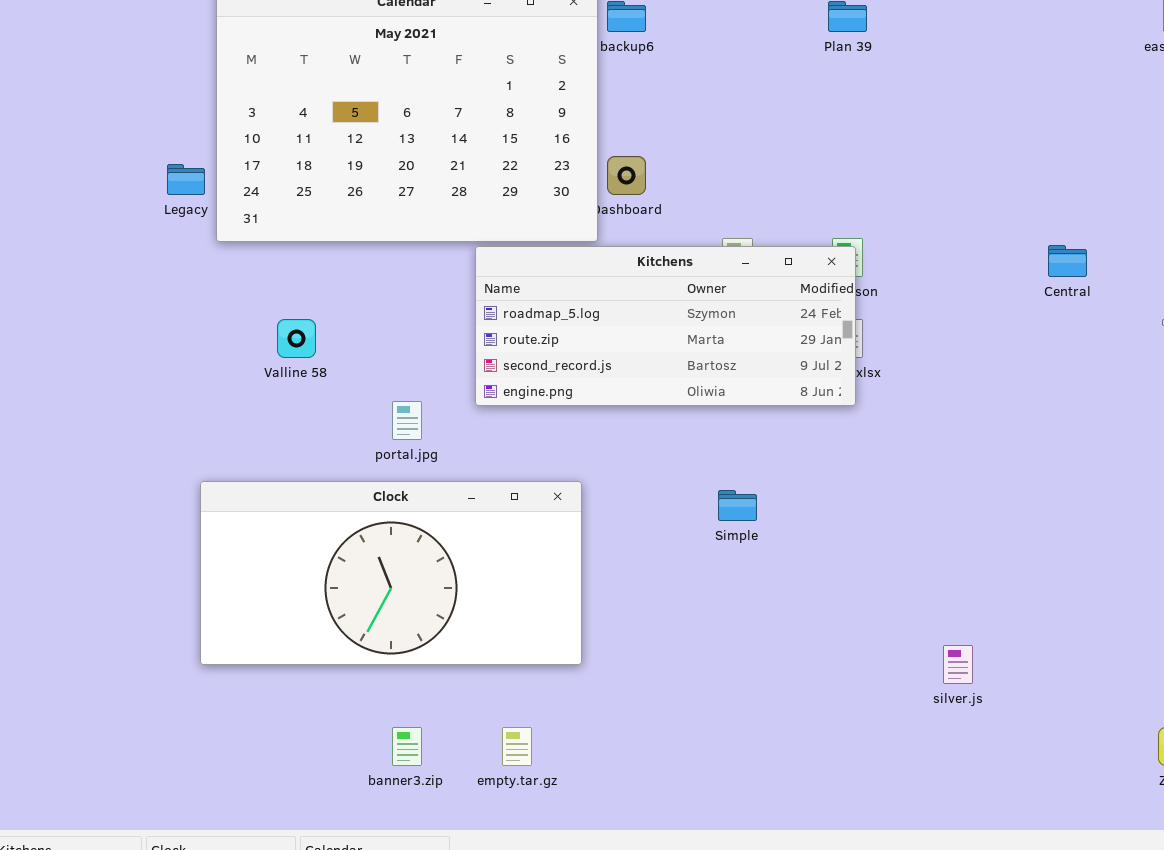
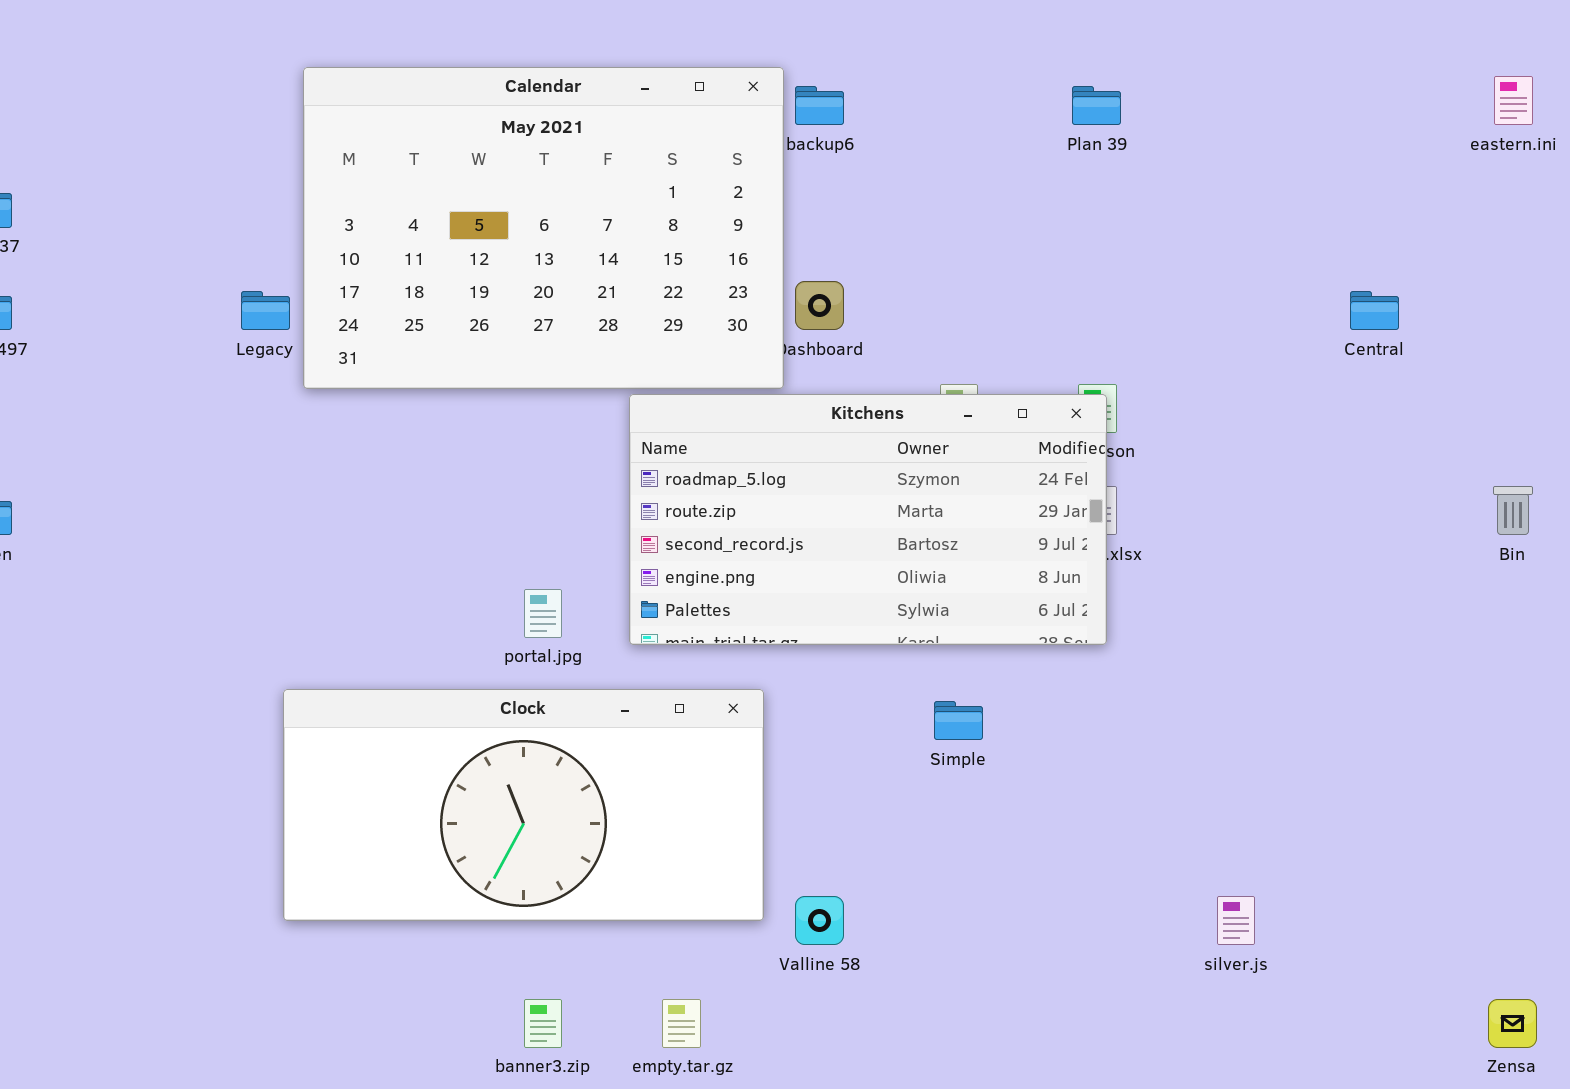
Central: [1048,245,1087,277] -> [1350,291,1399,330], moved
Kitchens: [475,246,856,406] -> [629,394,1107,645], resized
Valline 58: [277,319,316,358] -> [795,896,844,945], moved

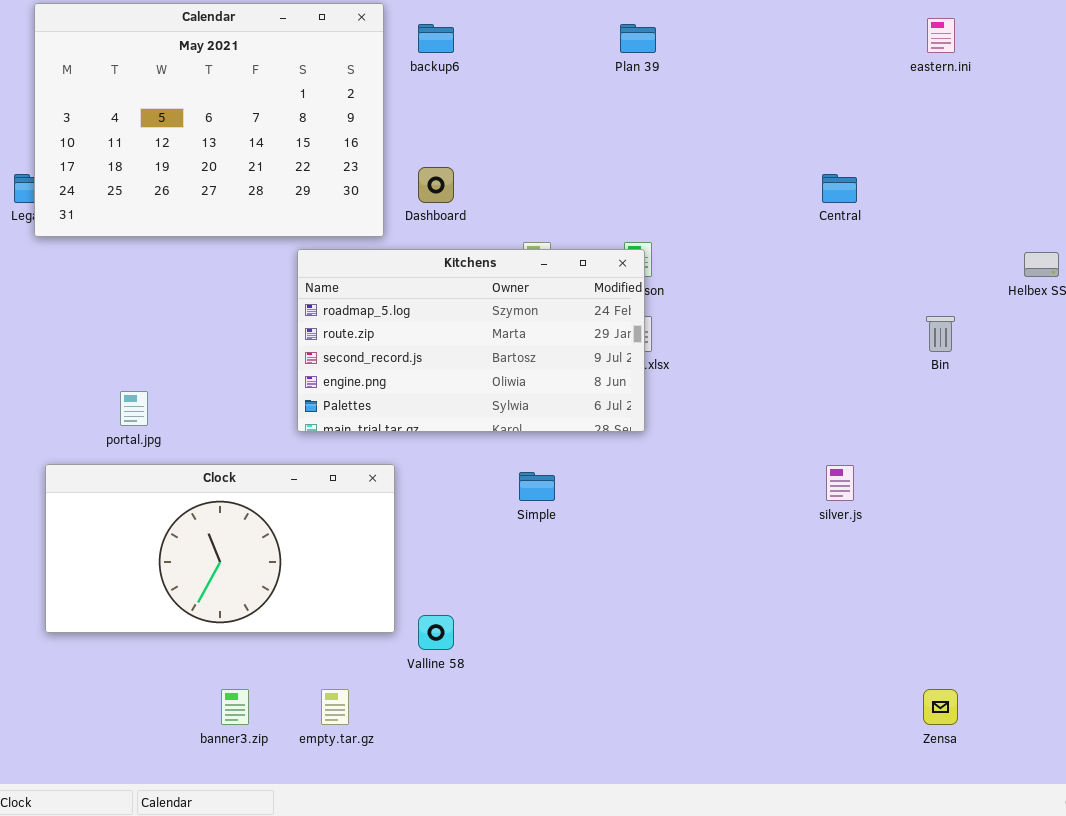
Calendar: [303,67,784,389] -> [34,3,384,237], moved
portal.jpg: [524,589,562,638] -> [120,391,148,426], moved
silver.js: [1217,896,1255,945] -> [826,465,854,501], moved

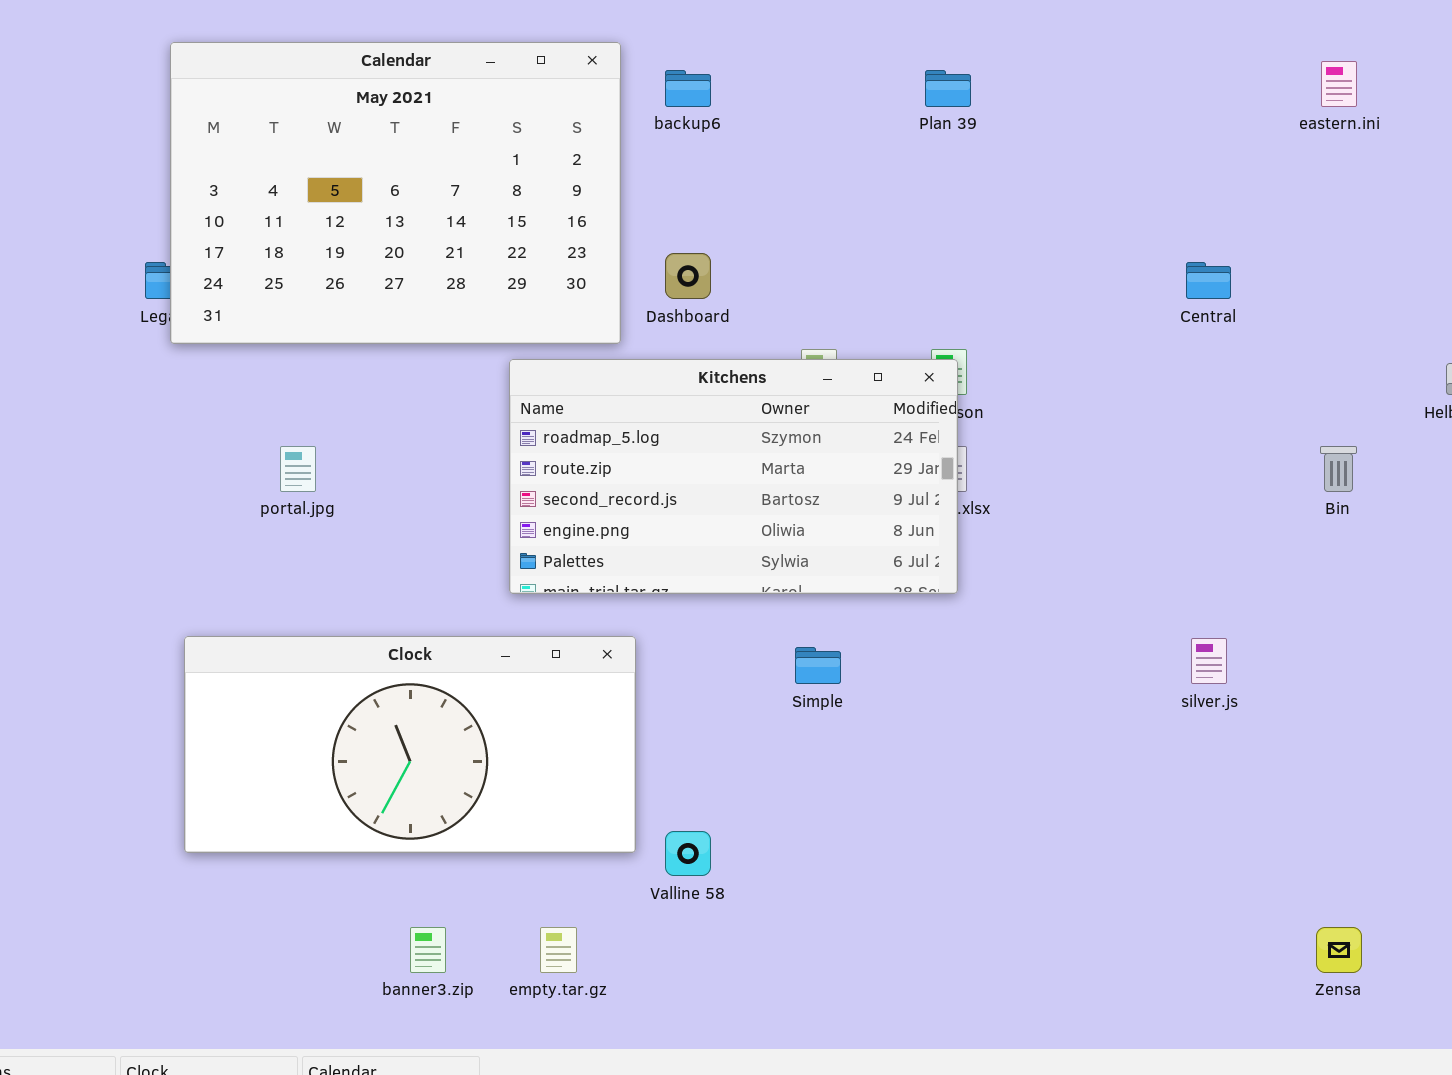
portal.jpg: [120,391,148,426] -> [280,446,316,492], moved

